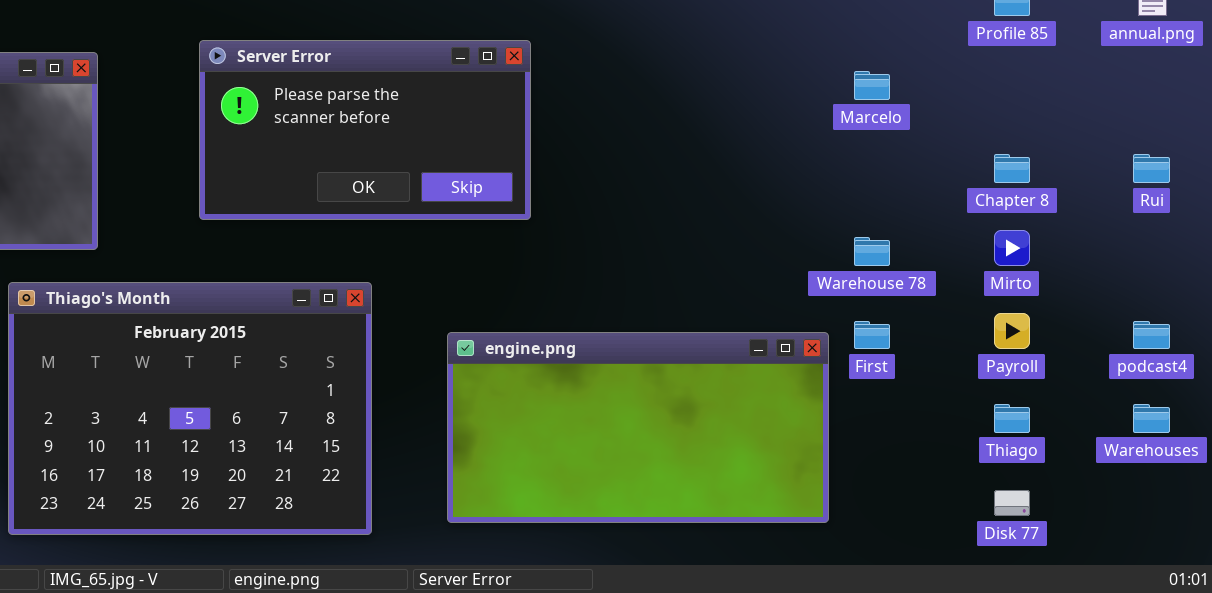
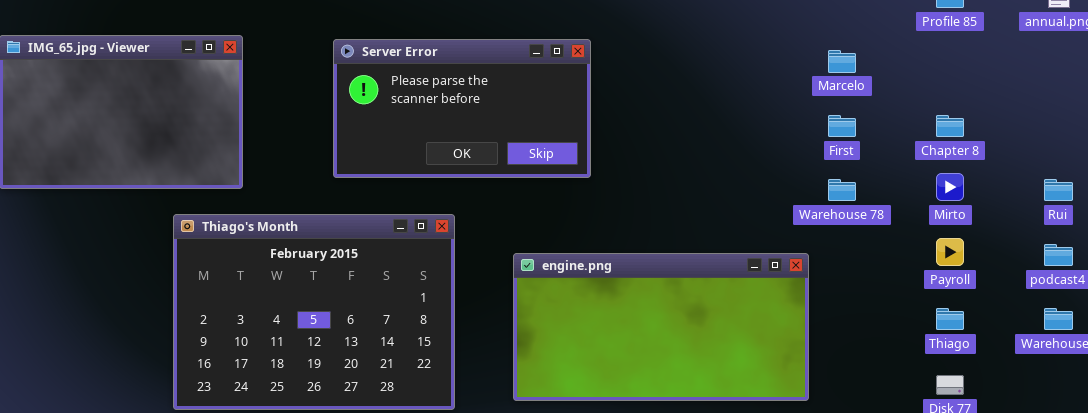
Server Error: [199,40,531,220] -> [333,39,591,178], moved
Rui: [1133,154,1170,183] -> [1044,179,1073,201], moved
First: [854,321,890,349] -> [828,115,856,137], moved

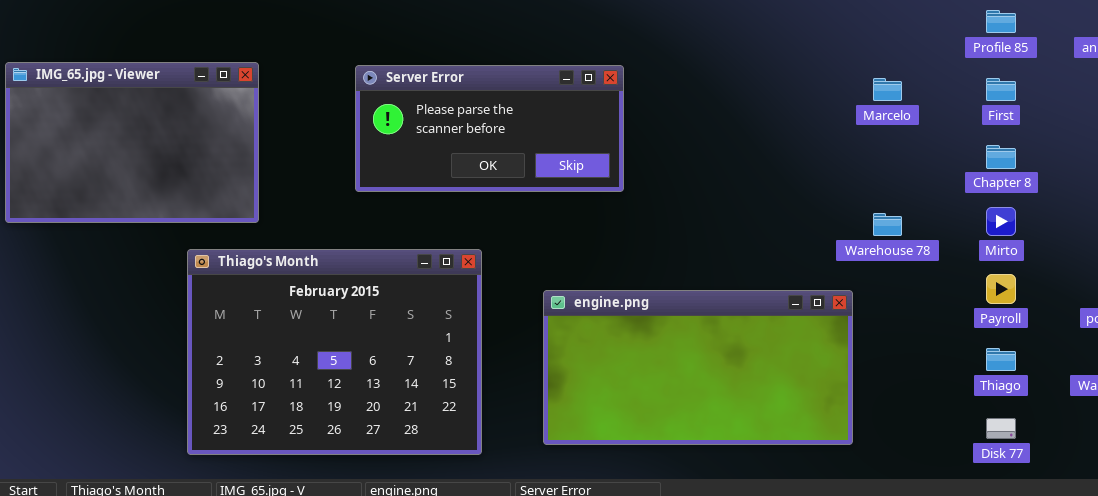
Server Error: [333,39,591,178] -> [355,65,624,192], resized
First: [828,115,856,137] -> [986,78,1016,101], moved

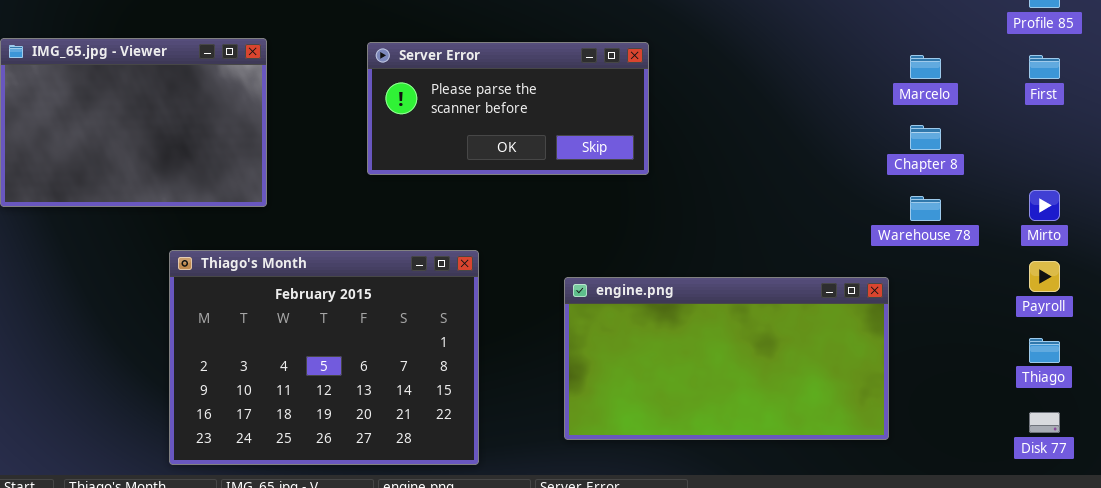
Chapter 8: [986,145,1016,169] -> [910,125,941,150], moved
Thiago's Month: [187,249,482,455] -> [169,250,479,465], moved

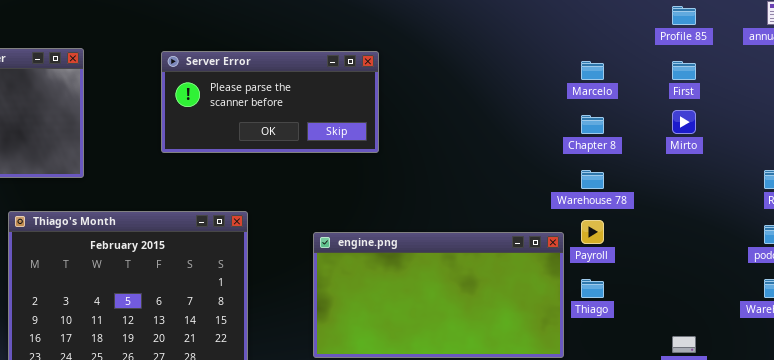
Mirto: [1029,190,1060,221] -> [672,110,696,134], moved
Payroll: [1029,261,1060,292] -> [581,220,604,244], moved
Thiago: [1029,338,1060,363] -> [581,279,604,298], moved

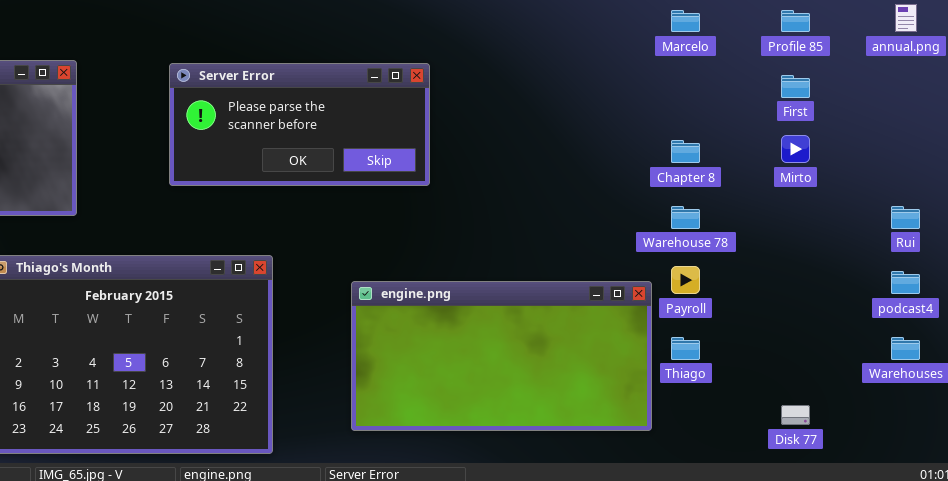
Marcelo: [581,61,604,80] -> [671,10,700,32], moved

